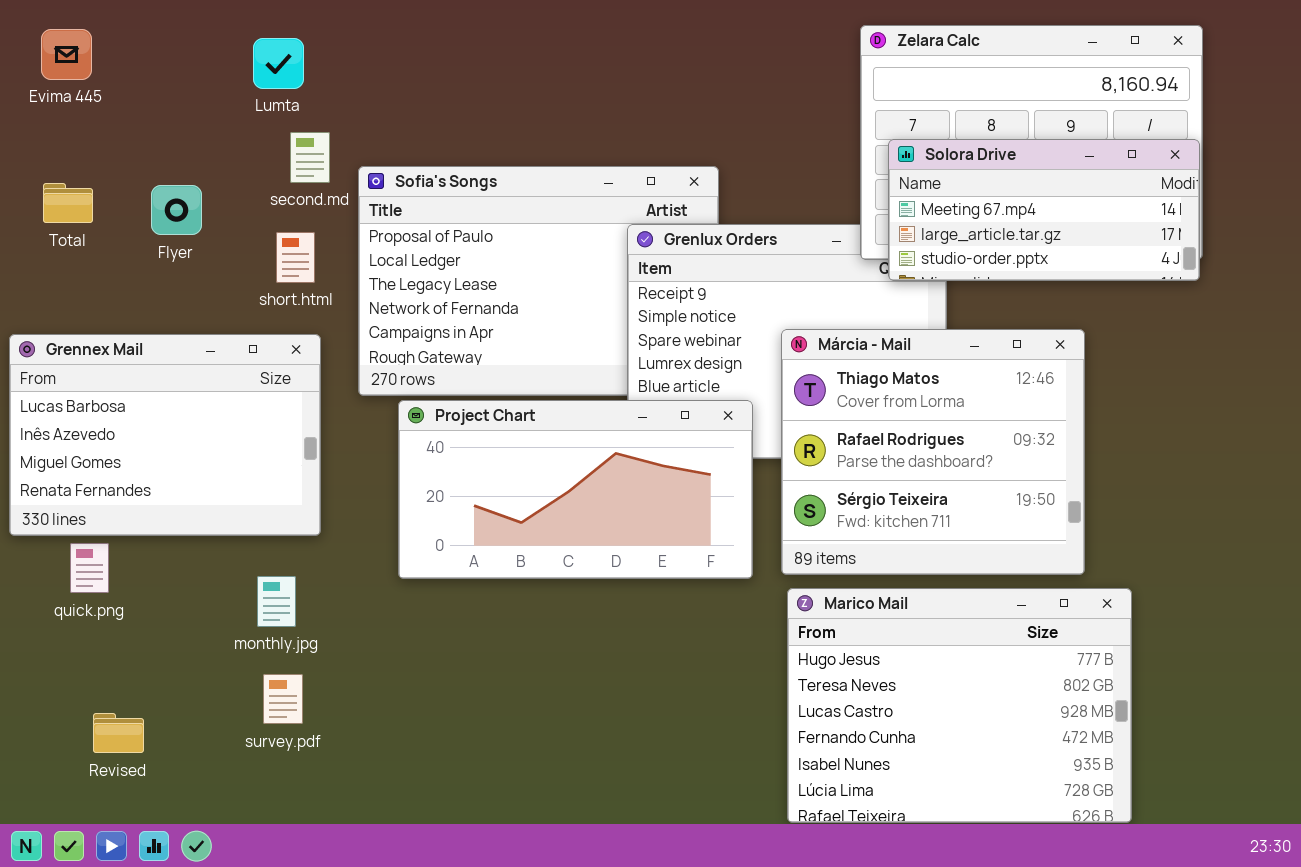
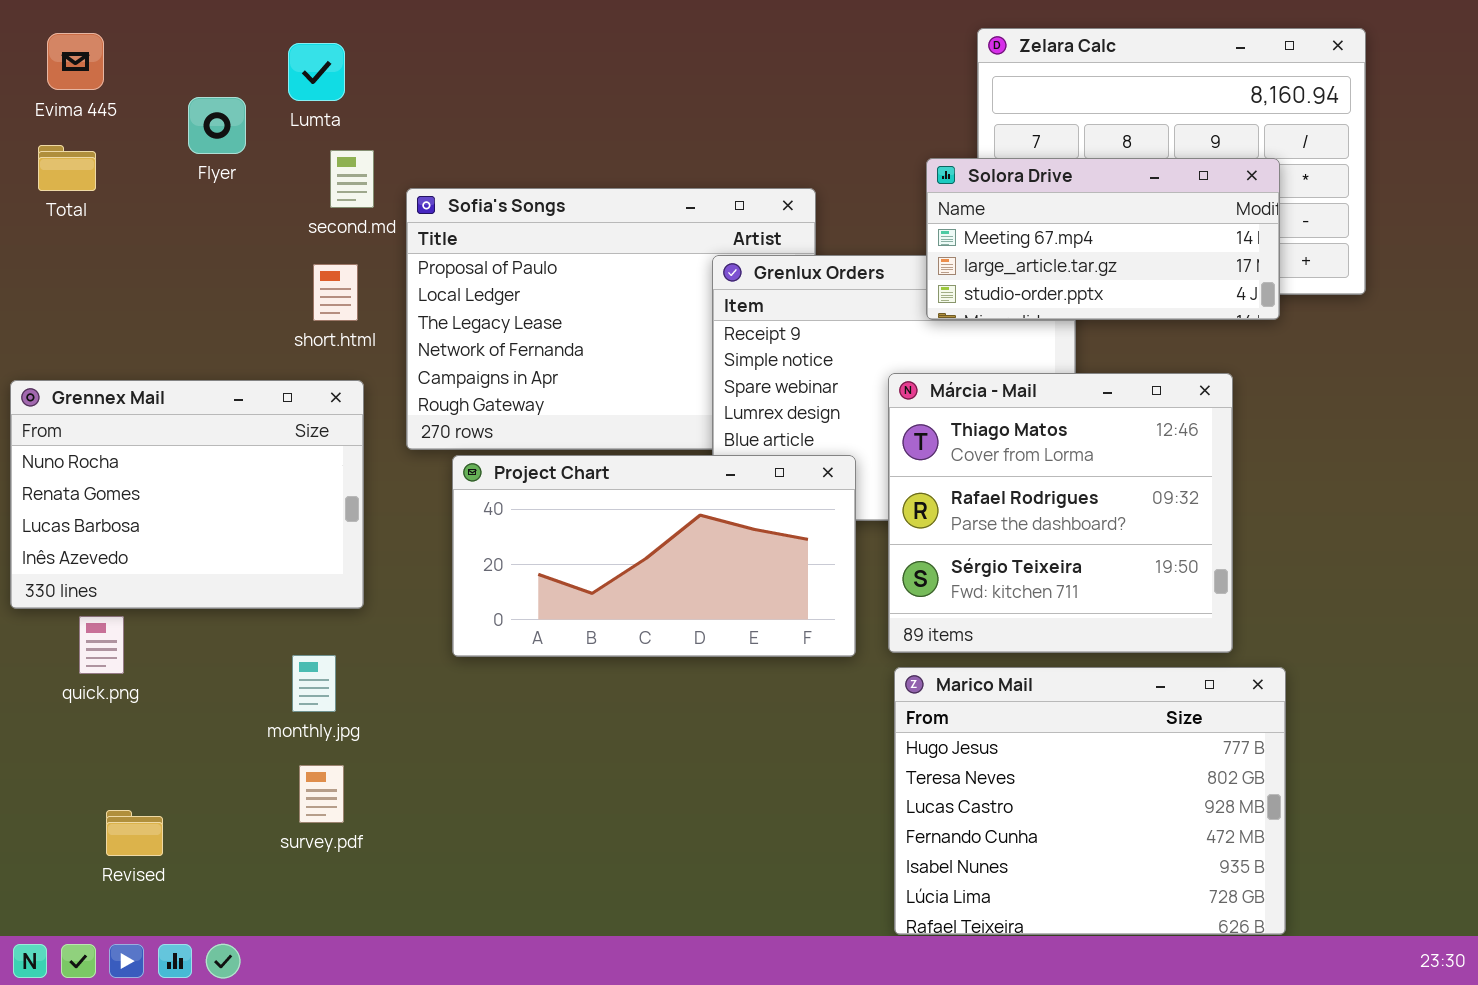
Solora Drive: [888,139,1200,281] -> [926,158,1280,320], moved
Total: [43,183,93,223] -> [38,145,96,191], moved
Flyer: [151,185,202,235] -> [188,97,246,154], moved
Grennex Mail: [9,334,321,536] -> [10,380,364,609], scrolled up 2 rows

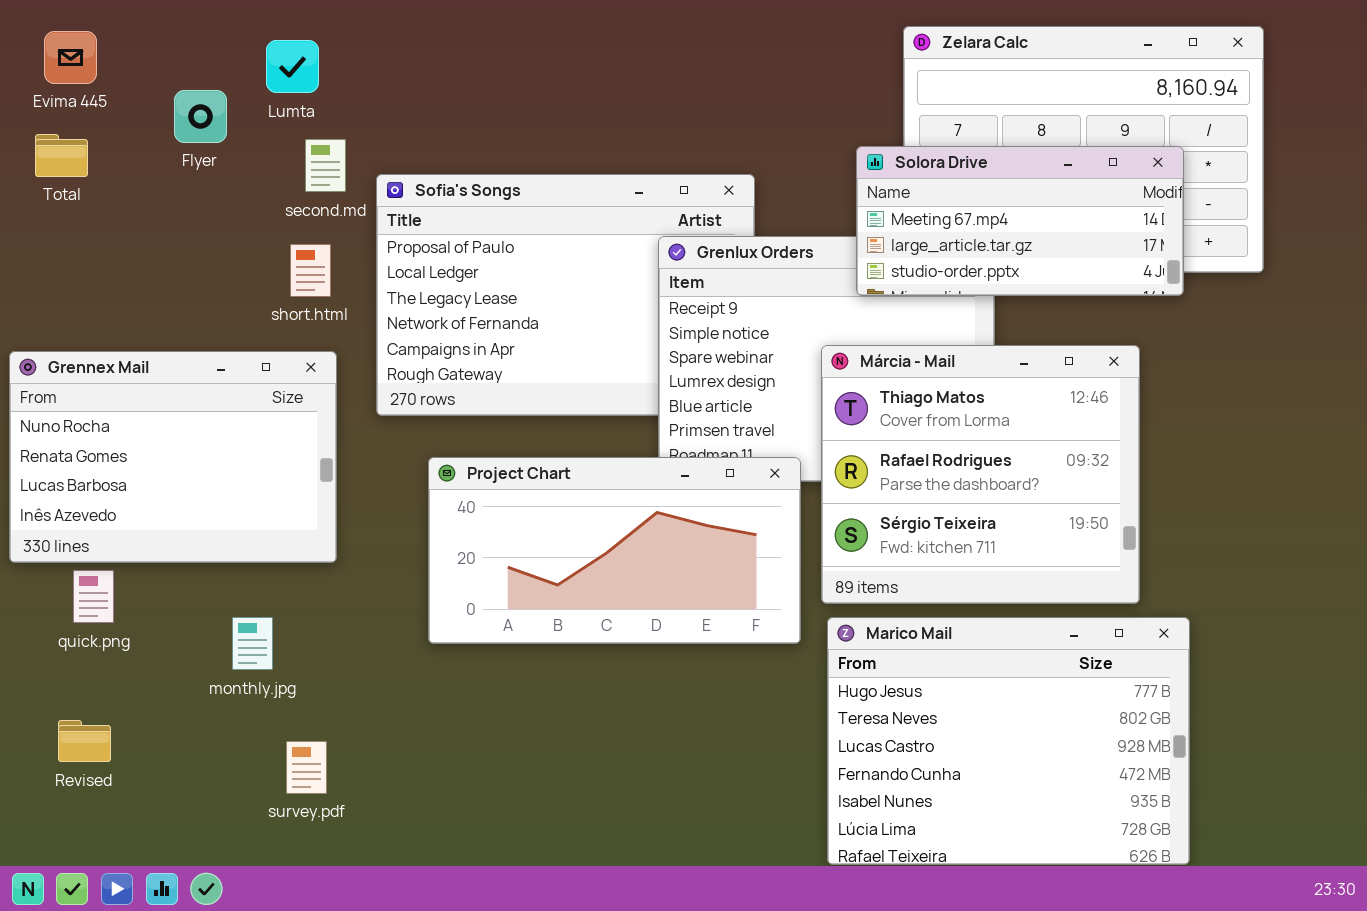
Project Chart: [452,455,856,657] -> [428,457,801,644], moved
monthly.jpg: [292,655,336,712] -> [232,617,273,670], moved
survey.pdf: [299,765,344,823] -> [286,741,327,794], moved
Revised: [106,810,163,856] -> [58,720,111,762], moved

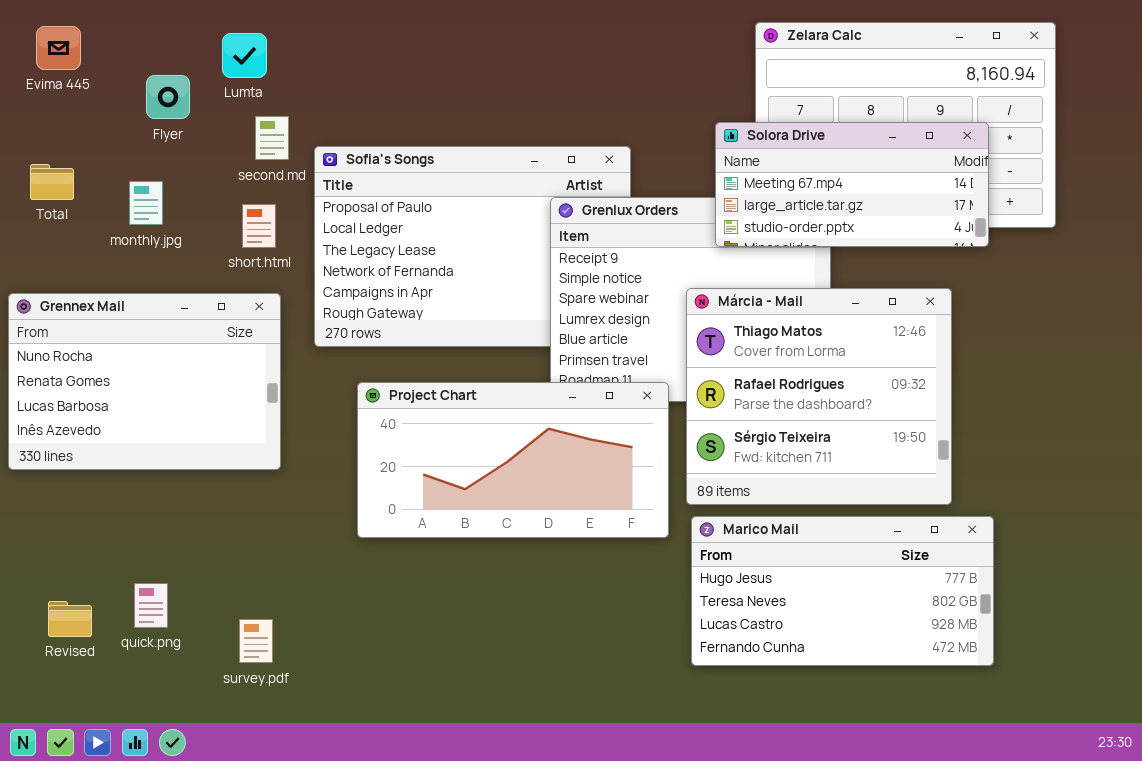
Total: [35,134,88,177] -> [30,164,74,200], moved
quick.png: [73,570,114,623] -> [134,583,168,628], moved
monthly.jpg: [232,617,273,670] -> [129,181,163,225], moved
Marico Mail: [827,617,1190,865] -> [691,516,994,666], resized

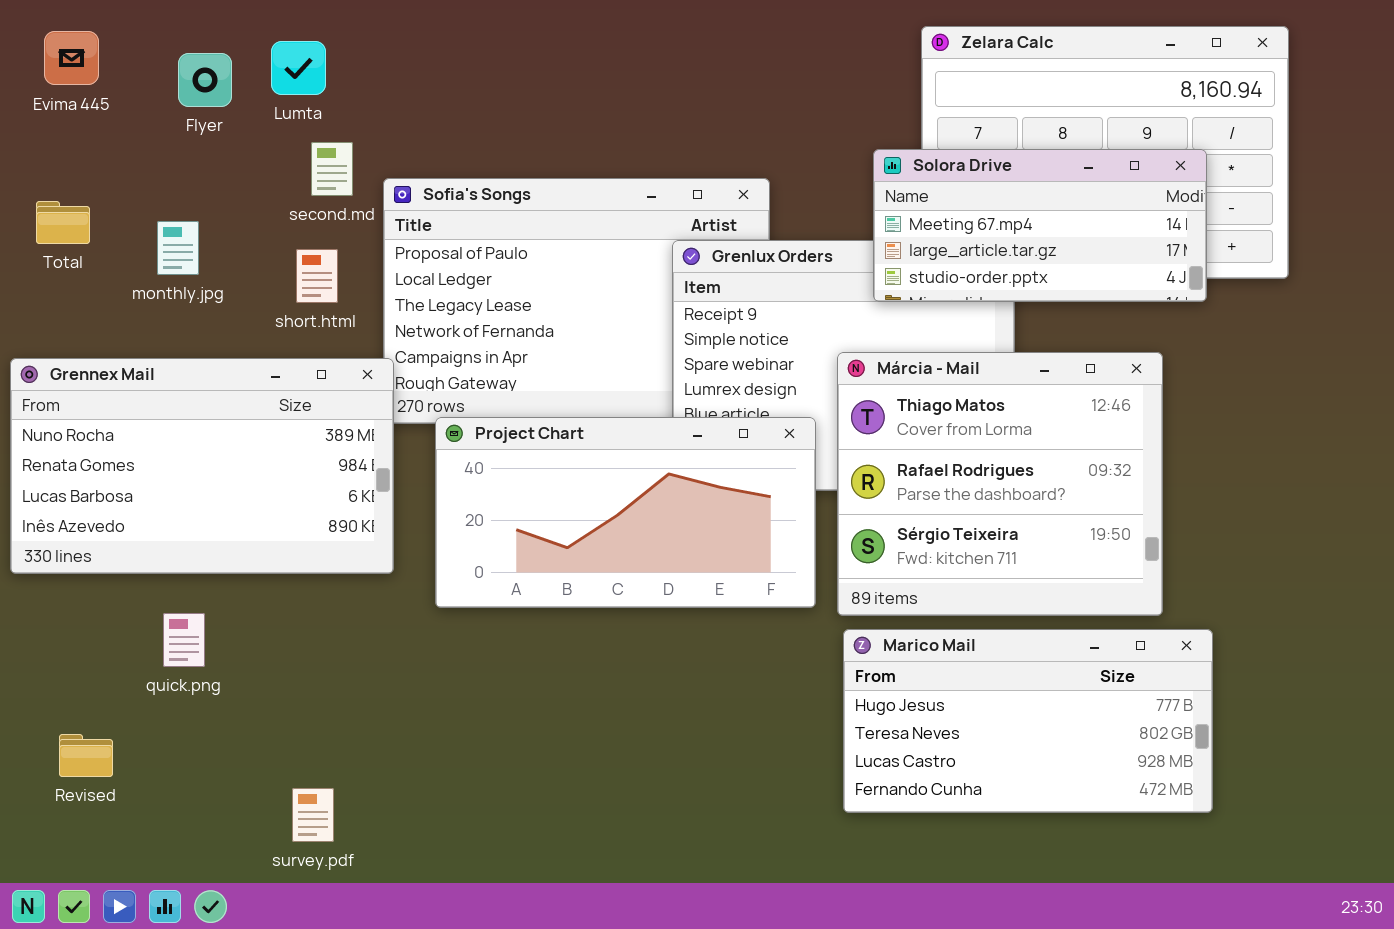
Flyer: [146,75,190,119] -> [178,53,232,107], moved
Grennex Mail: [8,293,281,470] -> [10,358,394,574], resized
Project Chart: [357,382,669,538] -> [435,417,816,608], moved
quick.png: [134,583,168,628] -> [163,613,205,667], moved
survey.pdf: [239,619,273,663] -> [292,788,334,842], moved

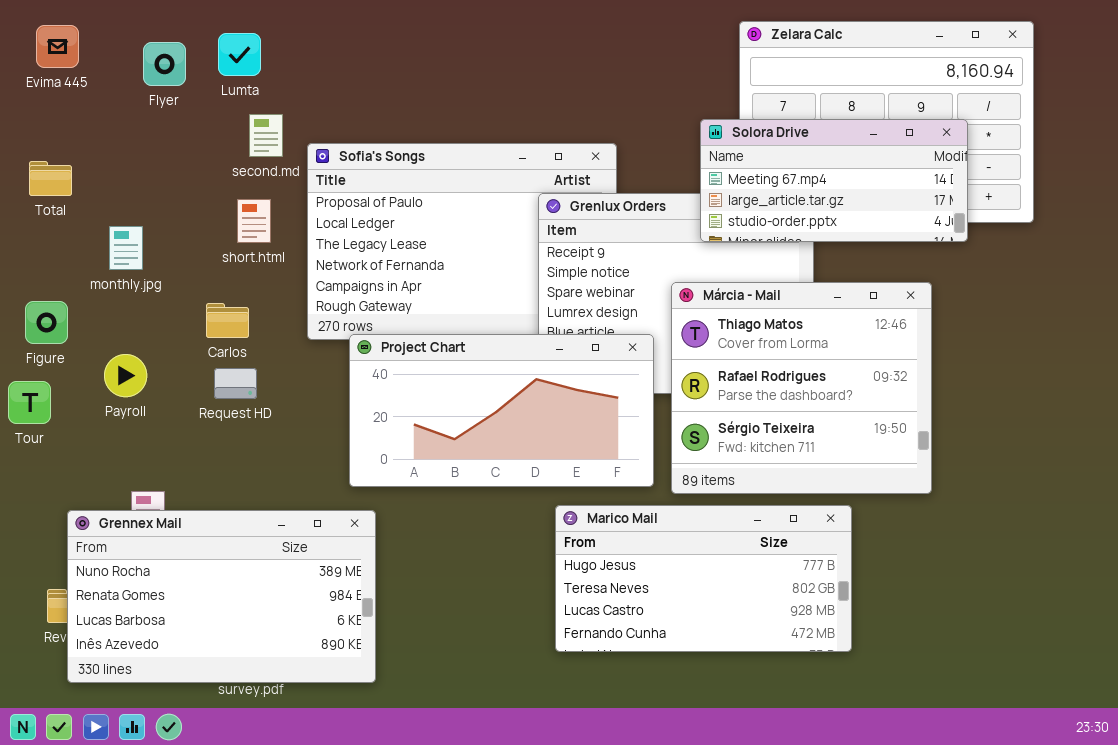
monthly.jpg: [157,221,199,275] -> [109,226,143,270], moved
Grennex Mail: [10,358,394,574] -> [67,510,376,683], moved
Marico Mail: [843,629,1213,813] -> [555,505,852,652], moved

